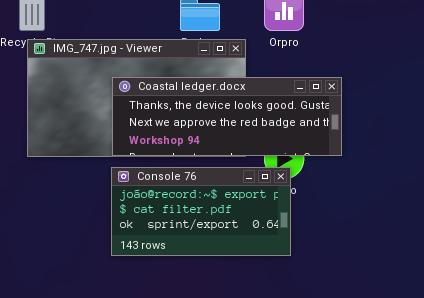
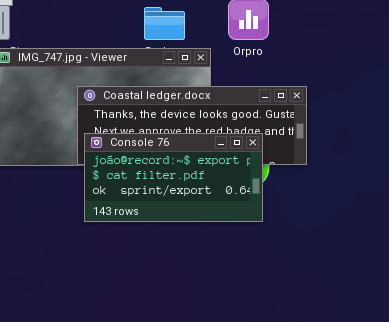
Console 76: [111,167,291,256] -> [84,133,263,222], moved

